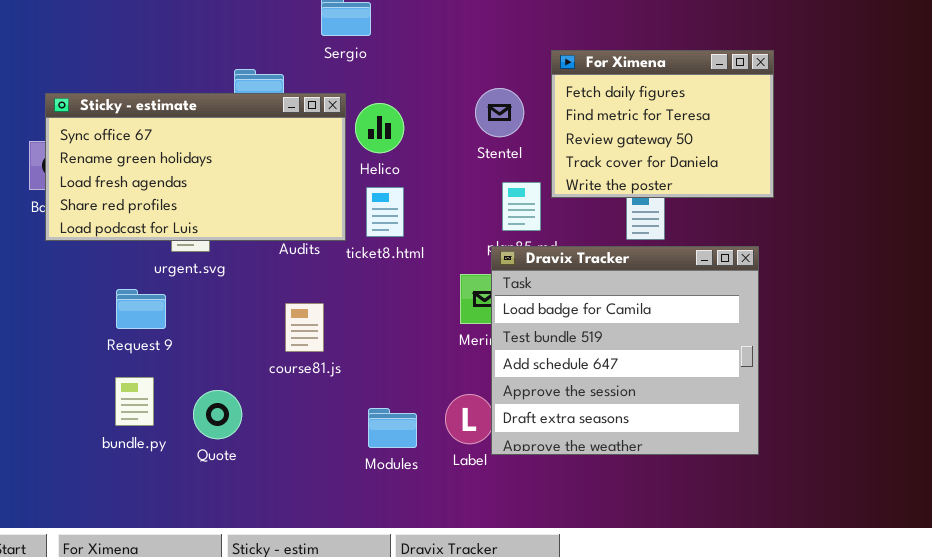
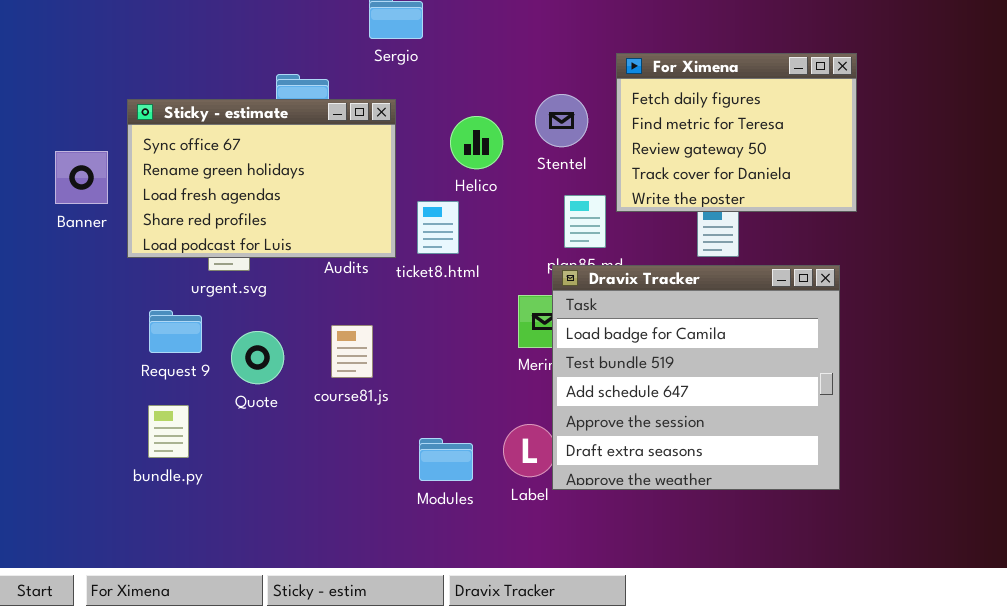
Sticky - estimate: [45,93,346,241] -> [127,99,396,258], resized
Helico: [355,103,404,153] -> [450,116,503,169], moved
Quote: [193,390,242,439] -> [231,331,284,384], moved

